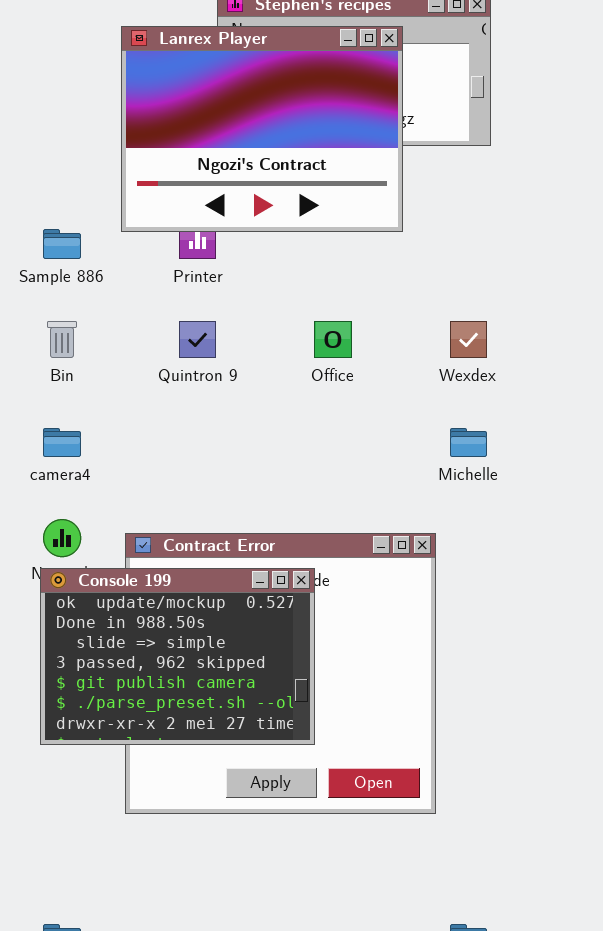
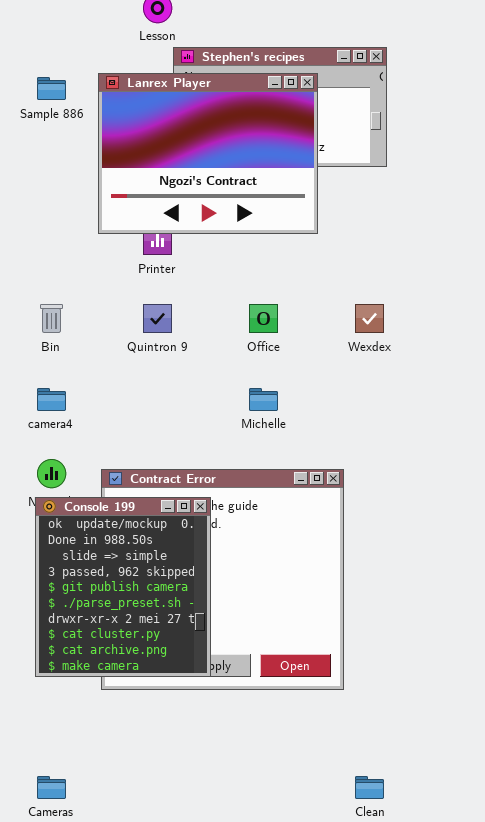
Sample 886: [43,229,81,259] -> [37,77,66,100], moved
Michelle: [450,428,487,457] -> [249,388,278,411], moved
Console 199: [40,568,315,745] -> [35,497,211,677], resized

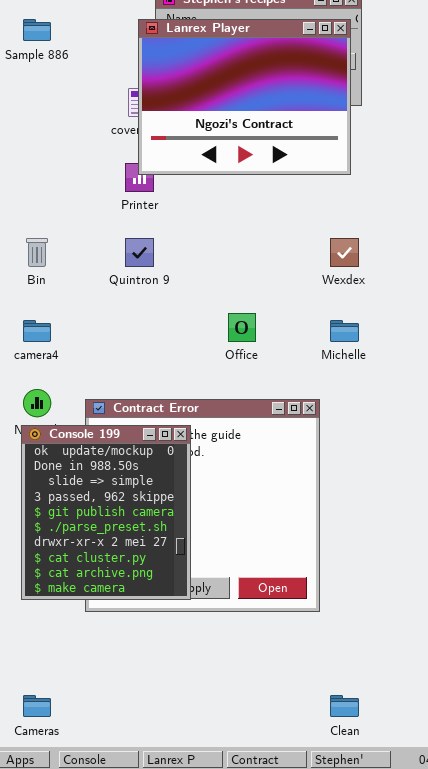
Lanrex Player: [98,73,318,234] -> [138,19,351,175], moved
Office: [249,304,278,333] -> [228,313,256,342], moved
Michelle: [249,388,278,411] -> [330,320,359,342], moved

